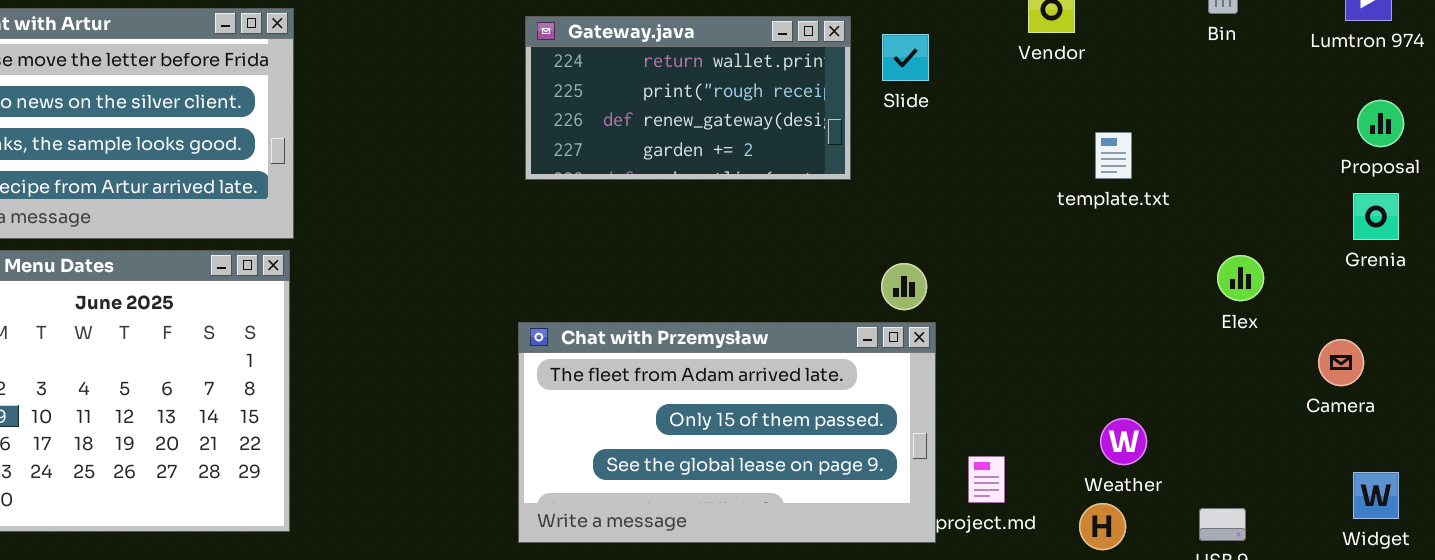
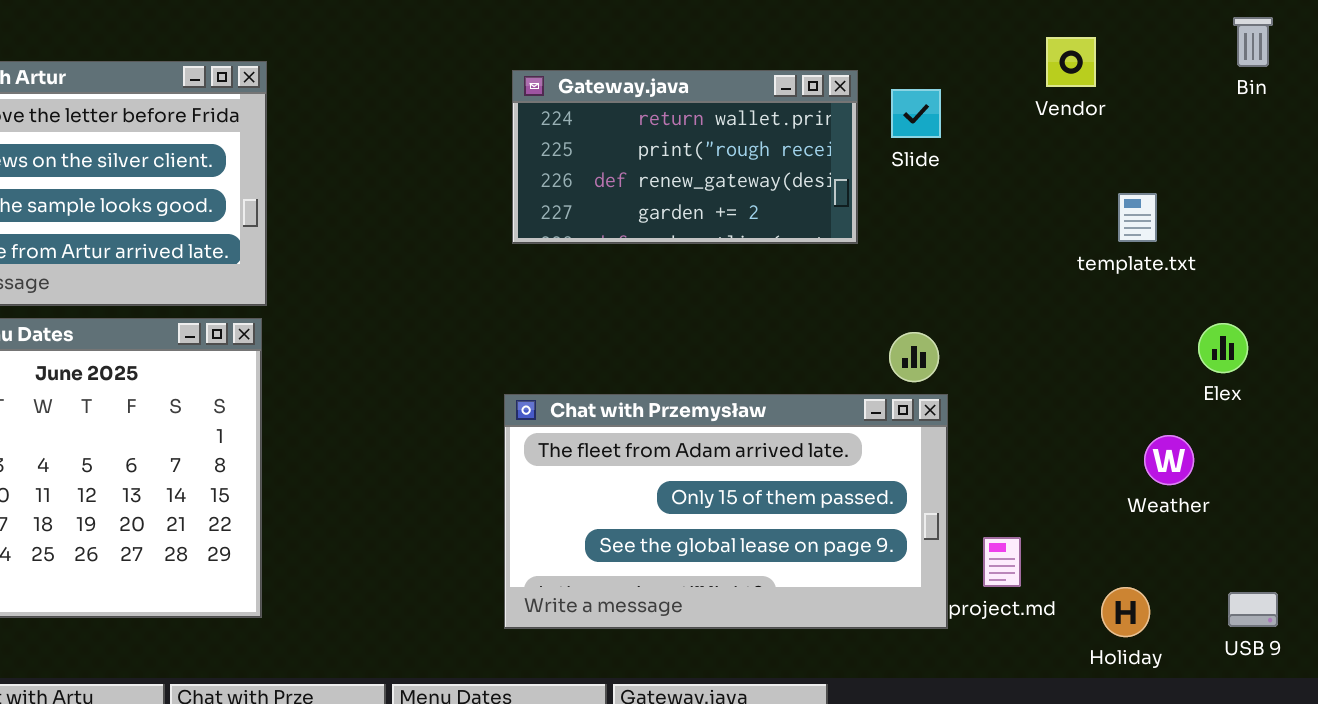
Elex: [1217,255,1264,301] -> [1198,323,1248,373], moved
Weather: [1100,418,1147,465] -> [1144,435,1194,485], moved

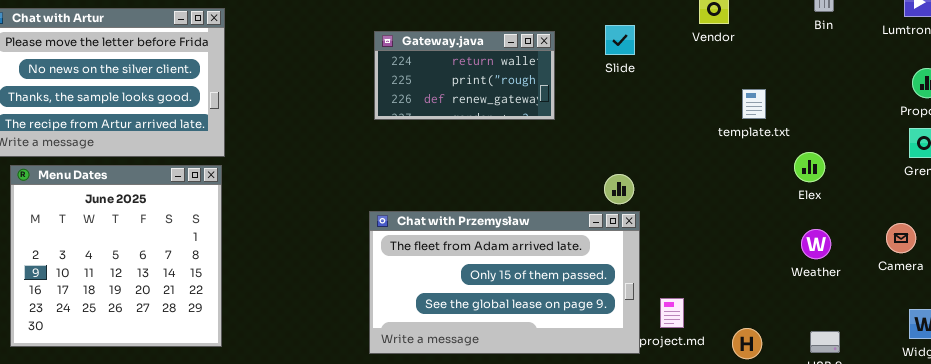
Gateway.java: [512,70,858,244] -> [374,31,555,120], resized
Elex: [1198,323,1248,373] -> [794,152,825,182], moved
Weather: [1144,435,1194,485] -> [801,229,831,259], moved

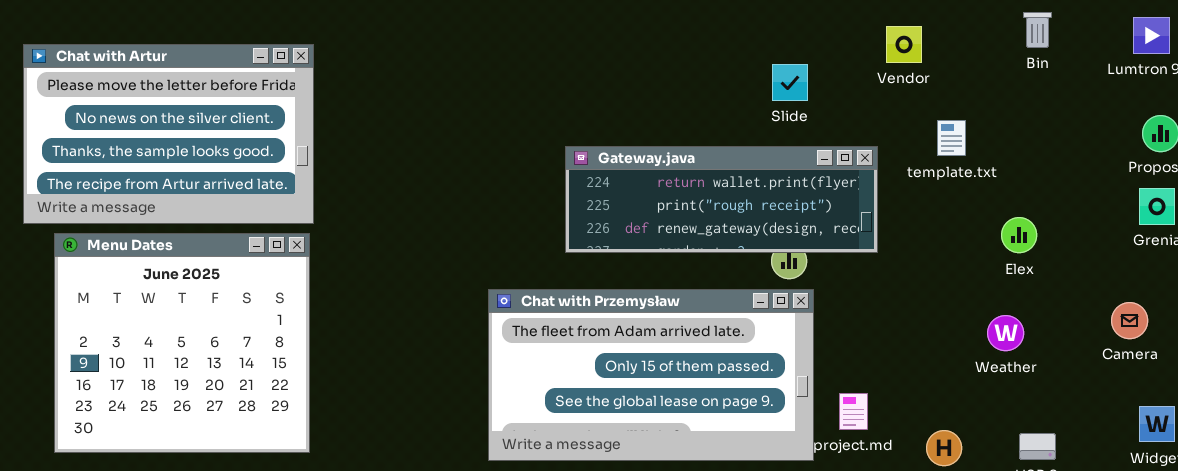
Gateway.java: [374,31,555,120] -> [565,146,878,253], moved, resized
template.txt: [742,89,766,119] -> [937,120,966,156], moved
Weather: [801,229,831,259] -> [987,315,1024,351], moved

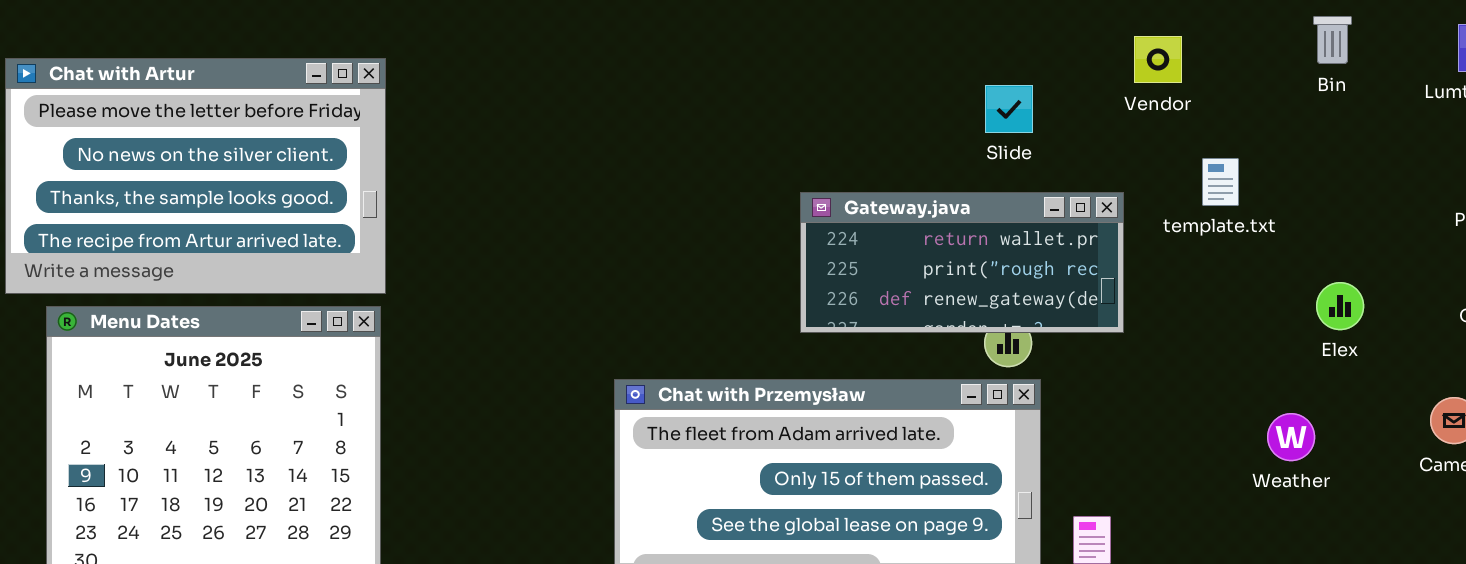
Gateway.java: [565,146,878,253] -> [800,192,1124,333], resized
Elex: [1001,217,1037,253] -> [1316,282,1364,330], moved

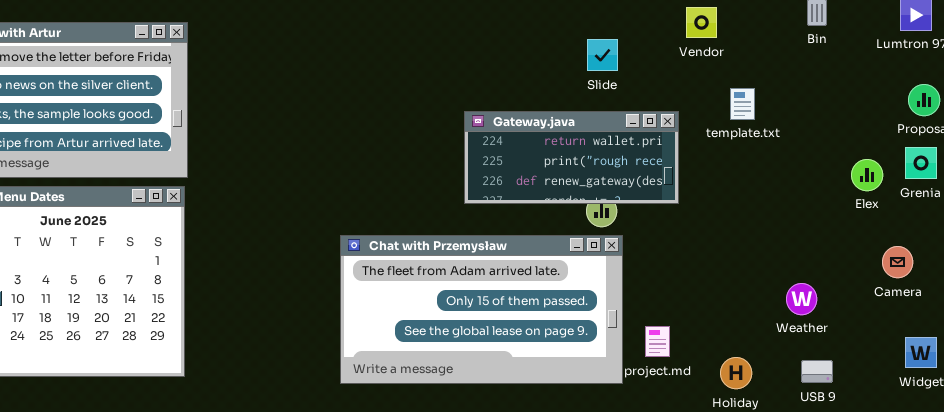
Elex: [1316,282,1364,330] -> [851,159,883,191], moved
Weather: [1267,413,1315,461] -> [786,283,817,315], moved

